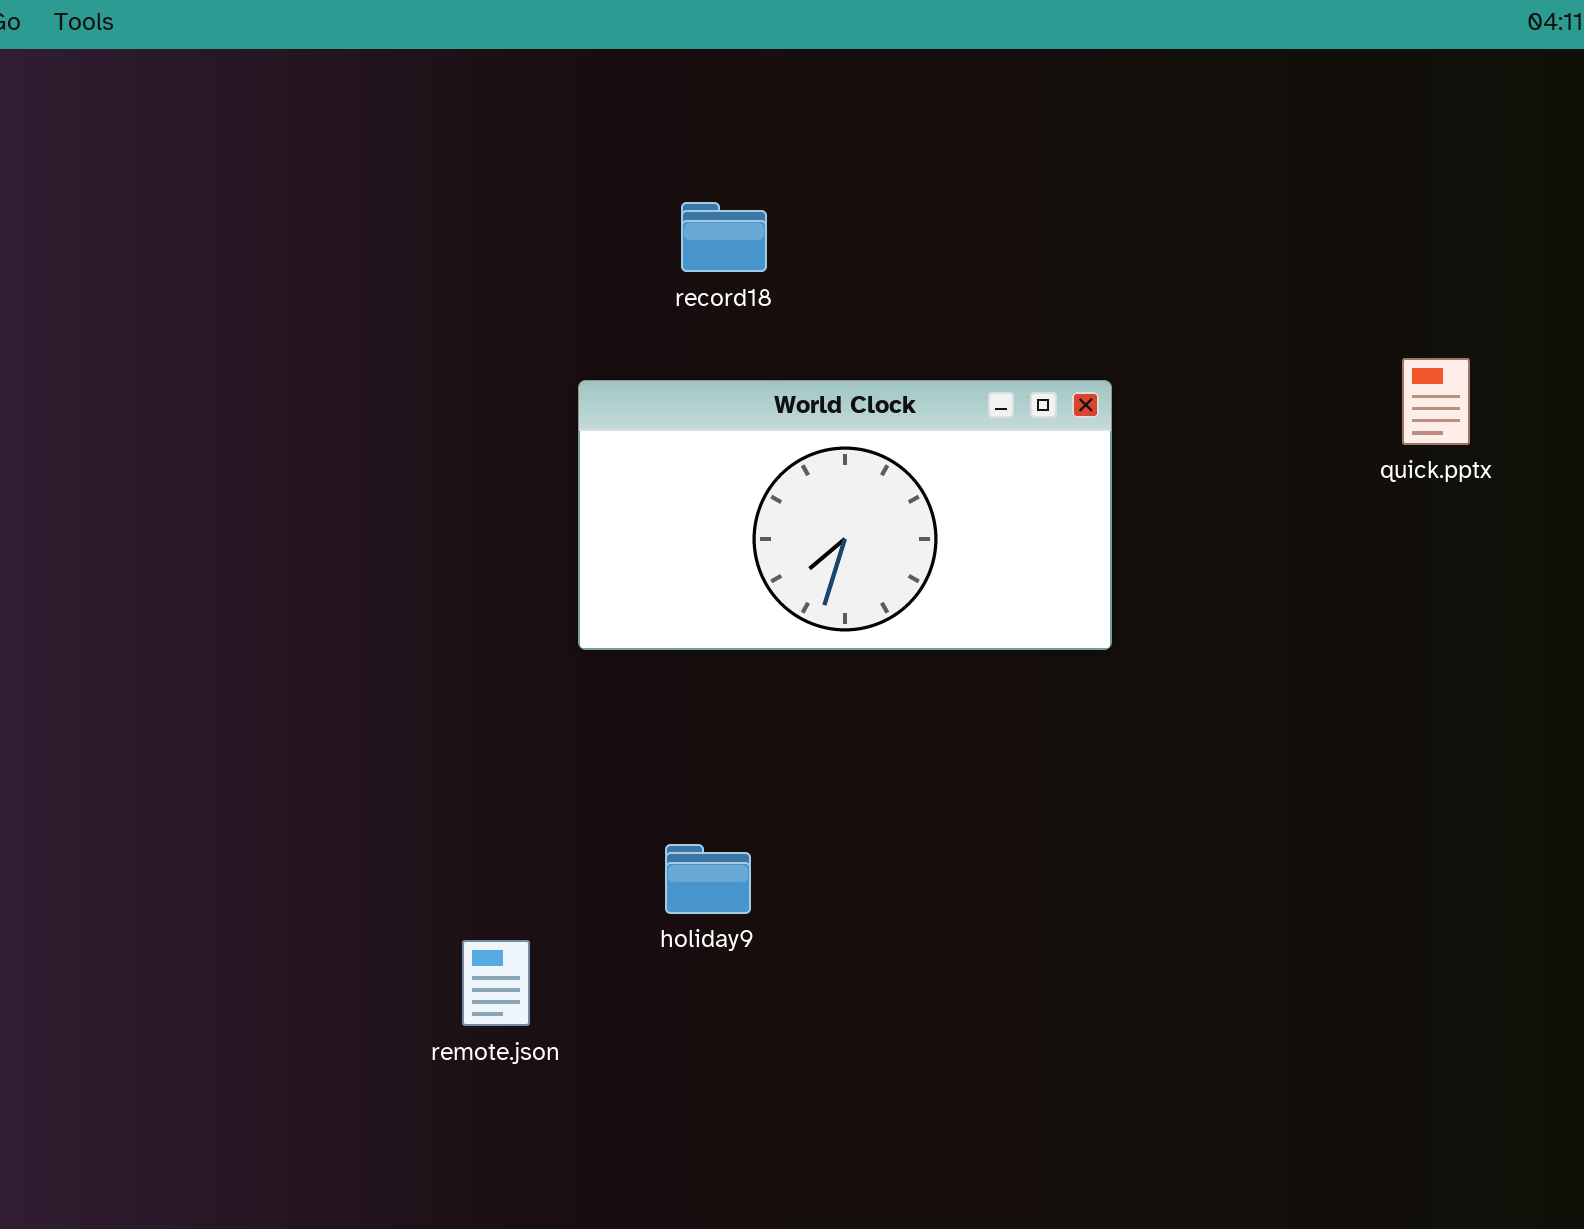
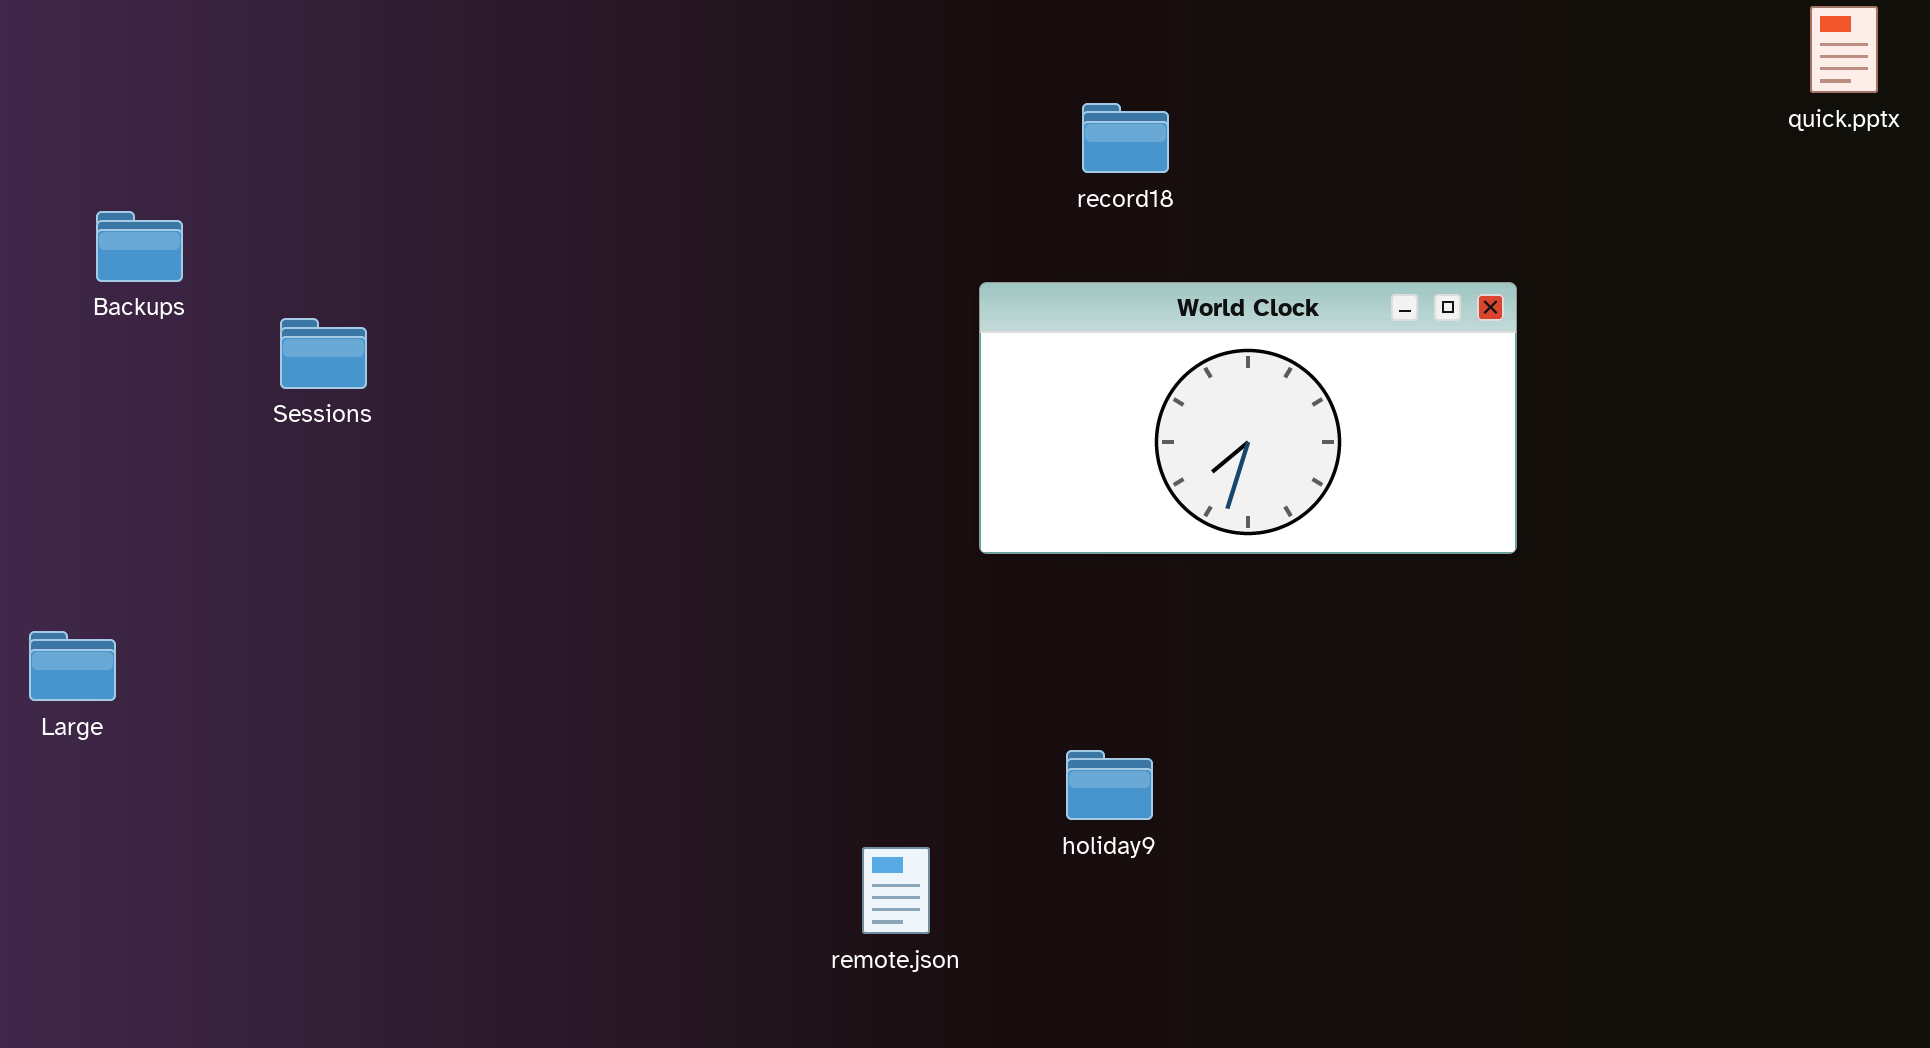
quick.pptx: [1402,358,1470,445] -> [1810,6,1878,93], moved

